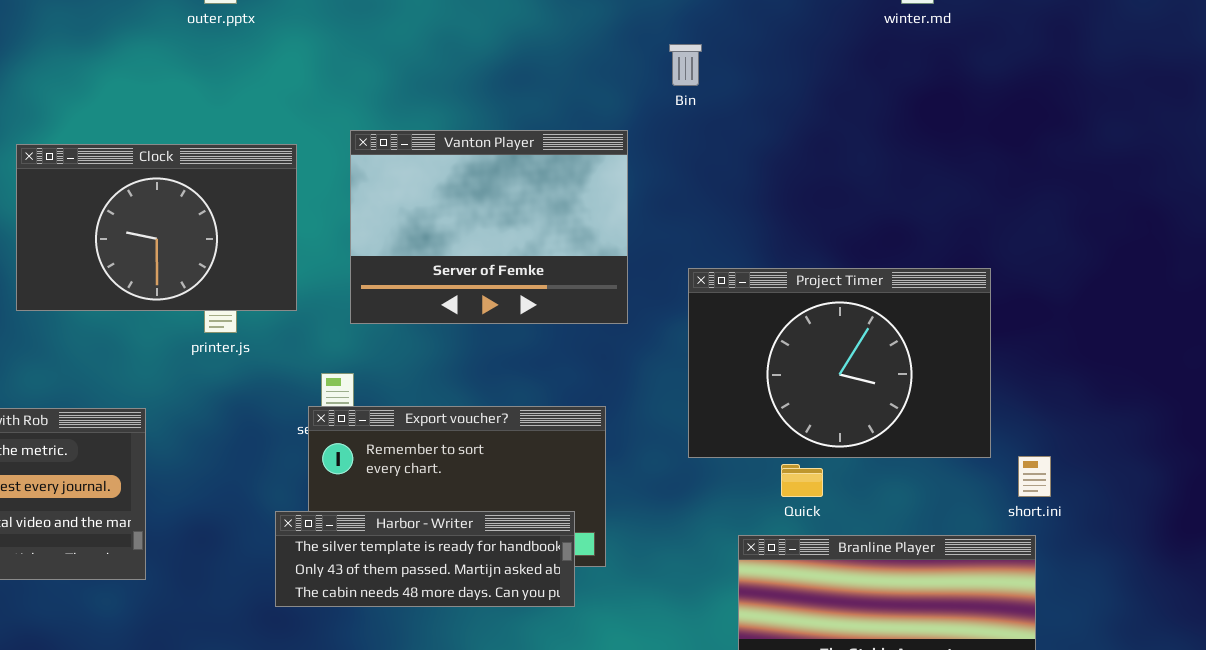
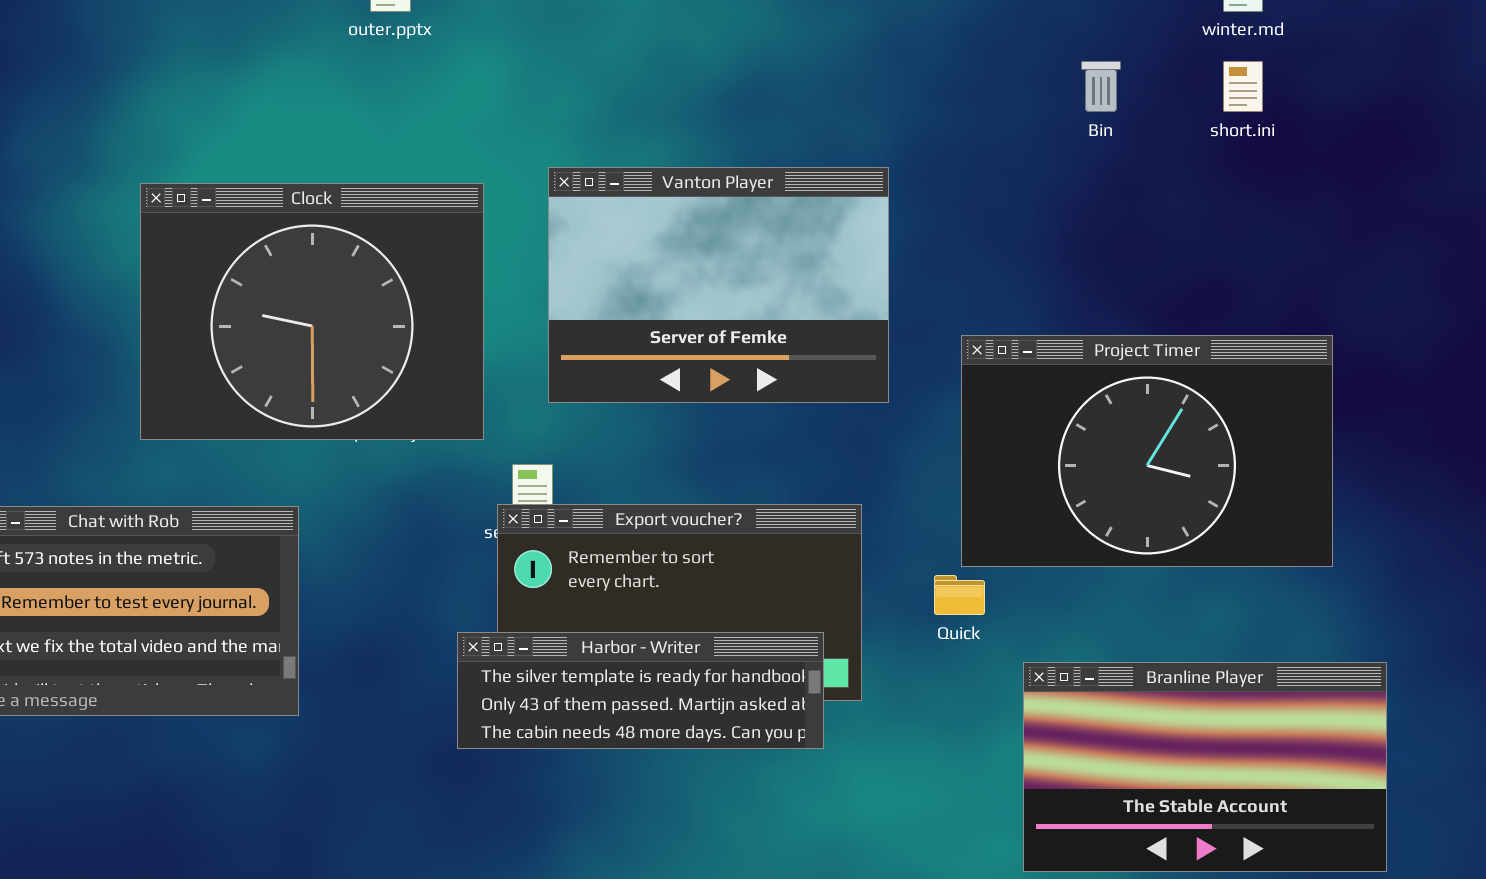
Bin: [669,44,702,86] -> [1081,61,1121,112], moved
Clock: [16,144,297,311] -> [140,183,484,440], resized
short.ini: [1018,456,1051,497] -> [1223,61,1263,112], moved
Quick: [781,464,823,497] -> [934,575,985,615], moved

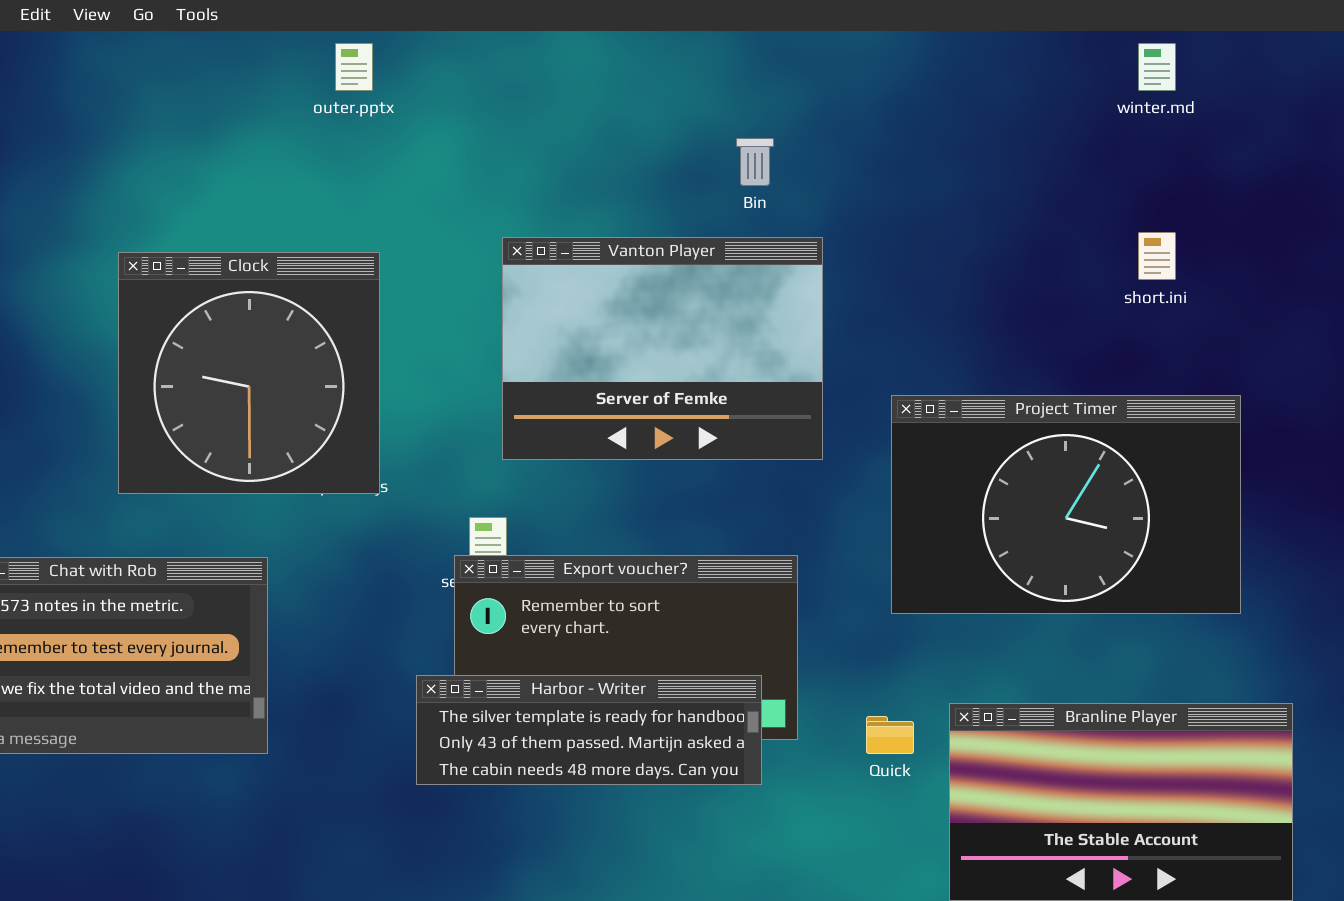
Bin: [1081,61,1121,112] -> [736,138,774,186], moved
short.ini: [1223,61,1263,112] -> [1138,232,1176,280], moved
Clock: [140,183,484,440] -> [118,252,380,494], resized
Quick: [934,575,985,615] -> [866,716,914,754], moved

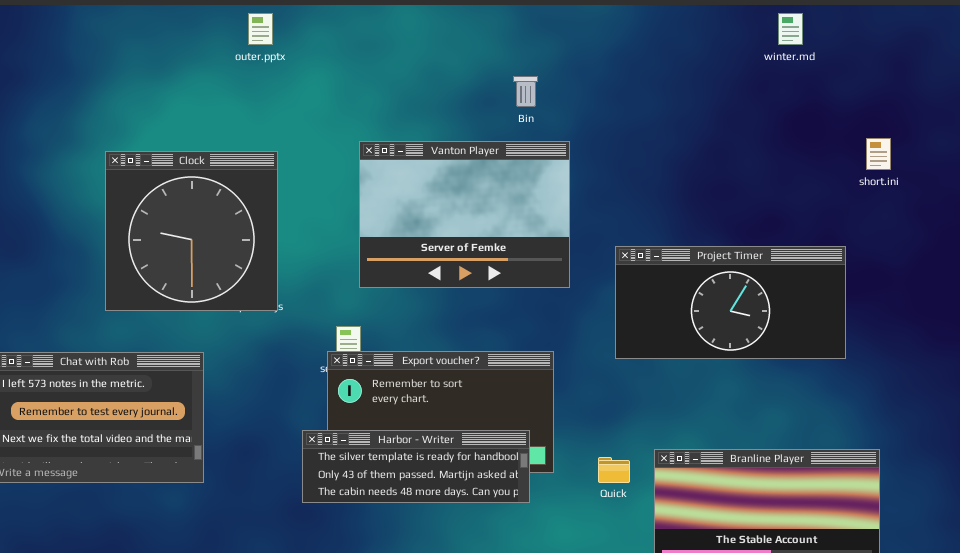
short.ini: [1138,232,1176,280] -> [866,138,891,170], moved
Project Timer: [891,395,1241,614] -> [615,246,846,359], resized

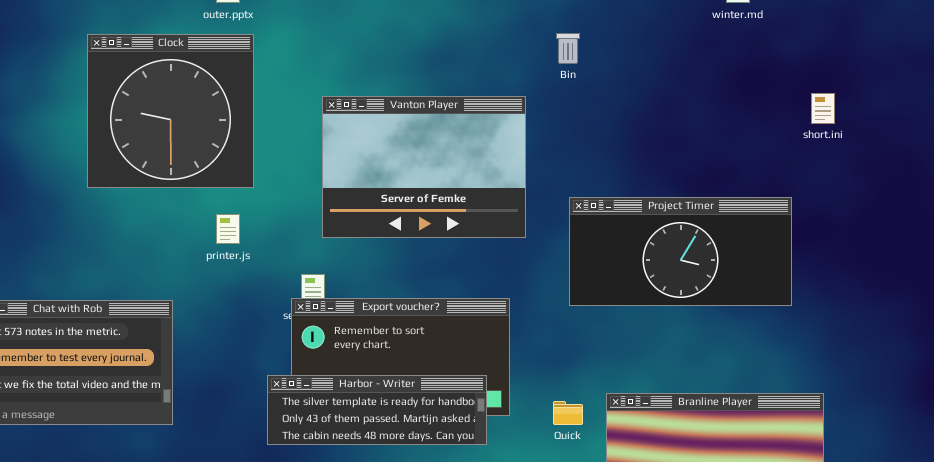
Bin: [513,76,538,107] -> [556,33,580,64], moved
Clock: [105,151,278,311] -> [87,34,254,188], moved

